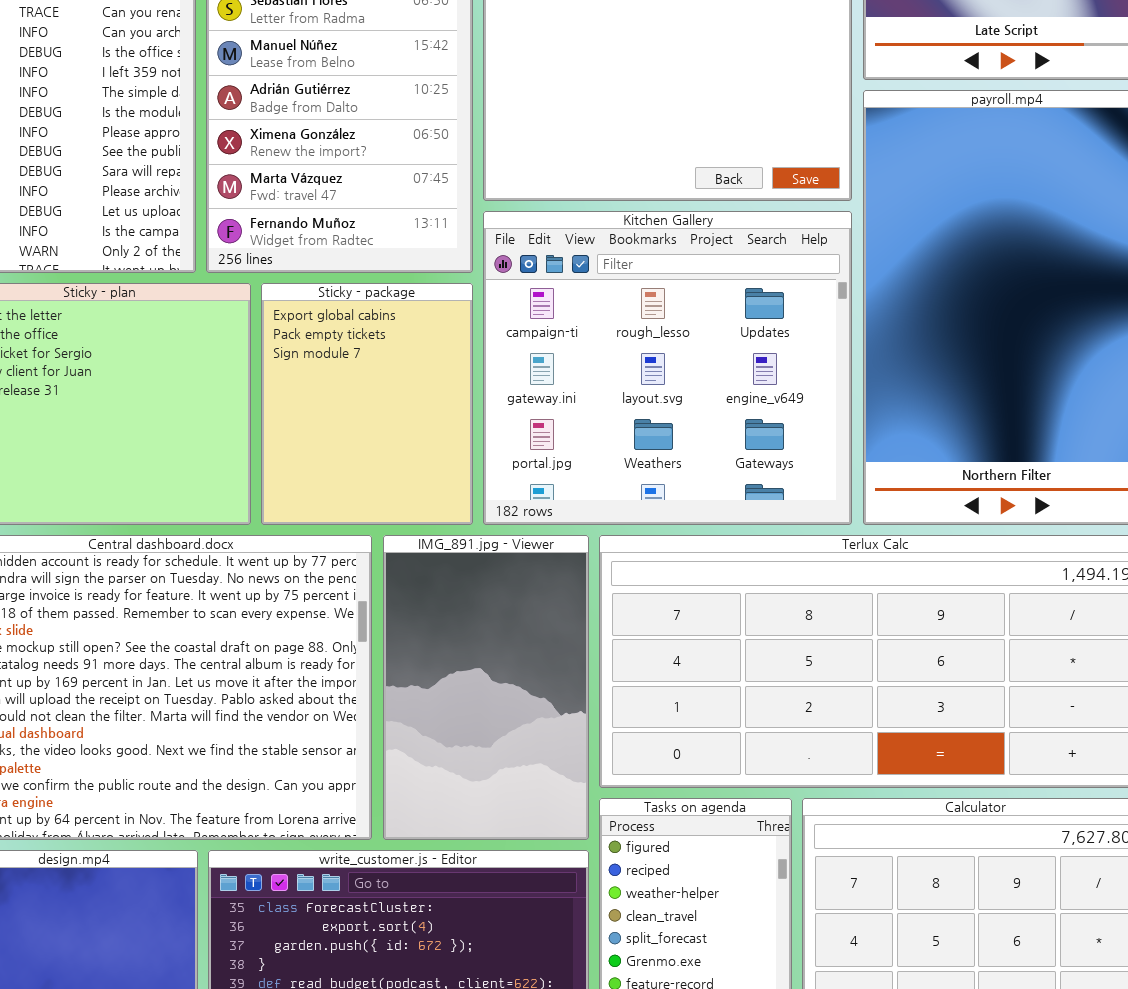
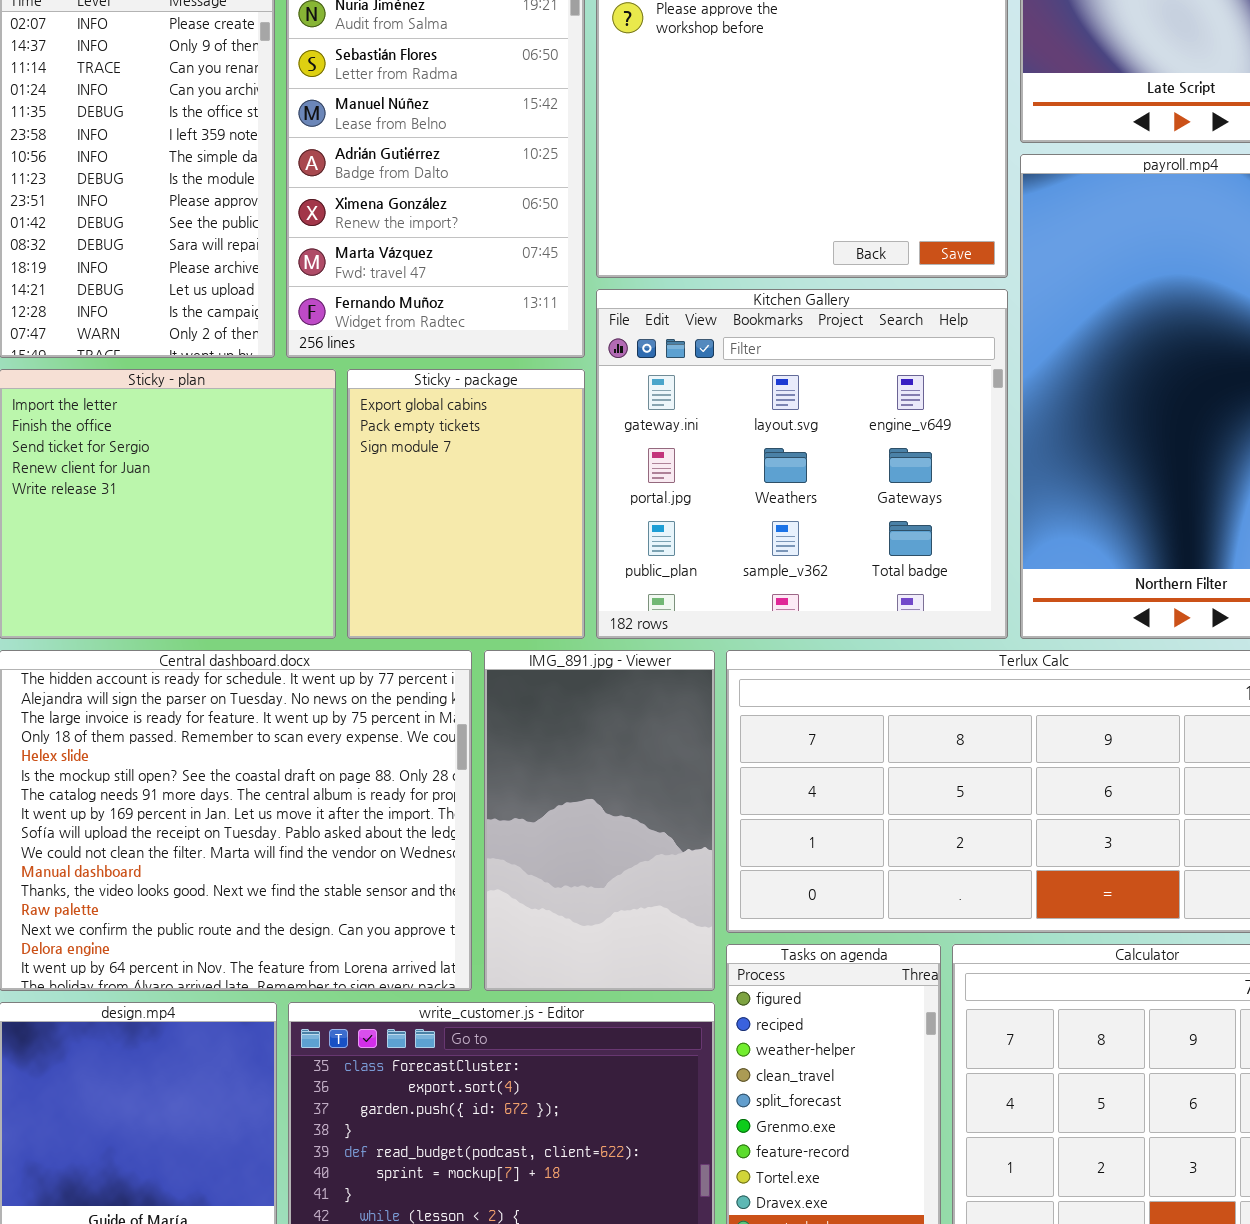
Kitchen Gallery: [483,211,852,525] -> [596,289,1008,639], scrolled down 1 row

